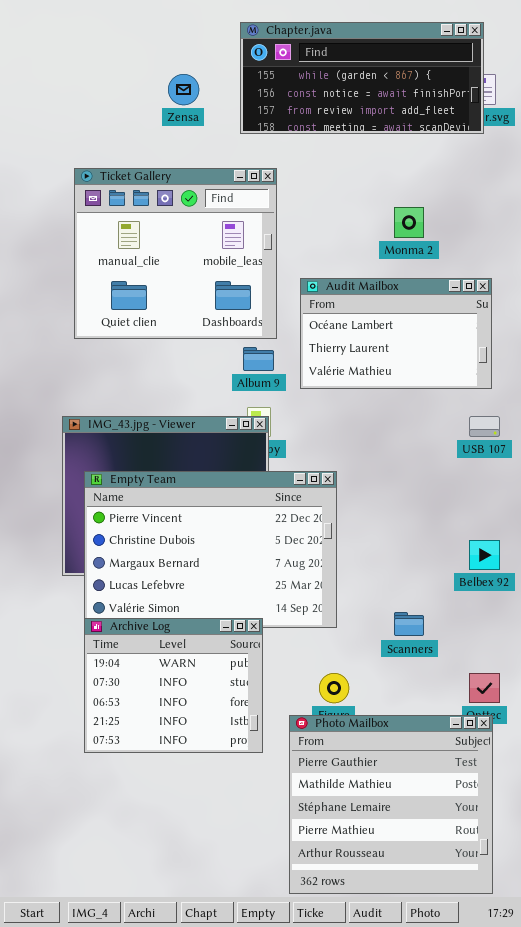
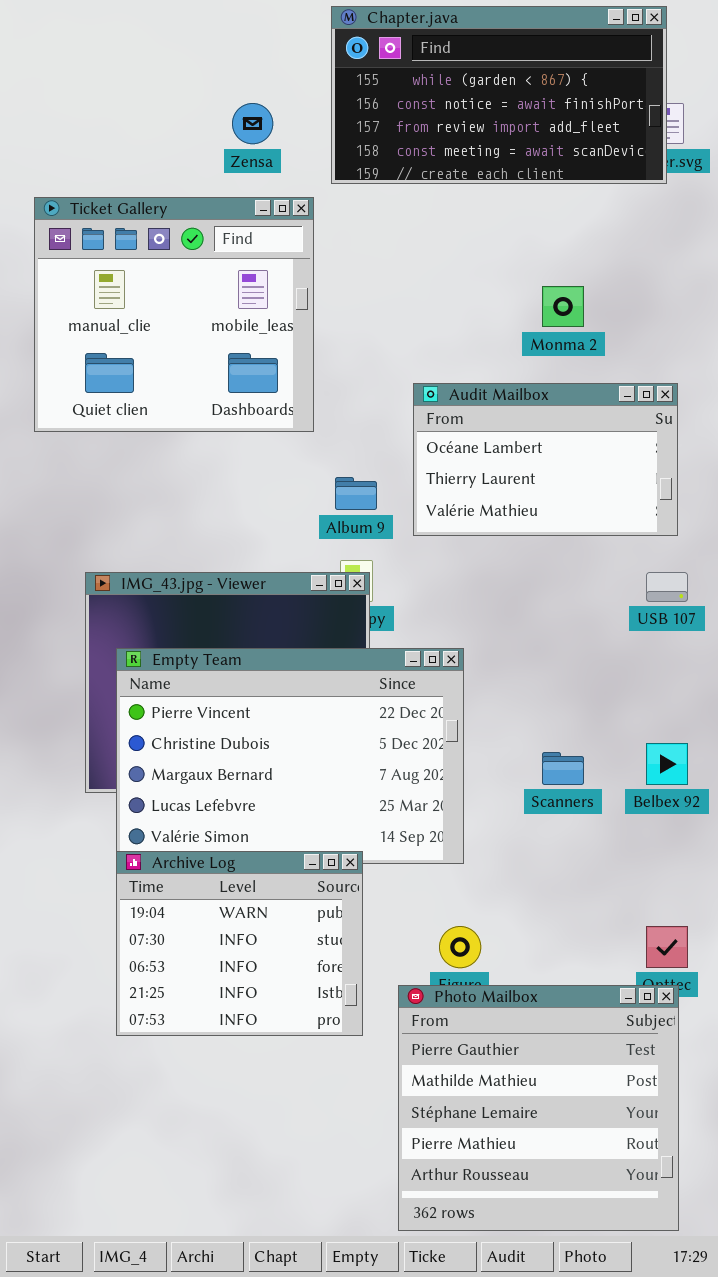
Chapter.java: [240,22,484,134] -> [331,6,667,184], resized
Ticket Gallery: [74,168,277,339] -> [34,197,314,432], moved
Scanners: [394,612,424,636] -> [542,752,584,785], moved

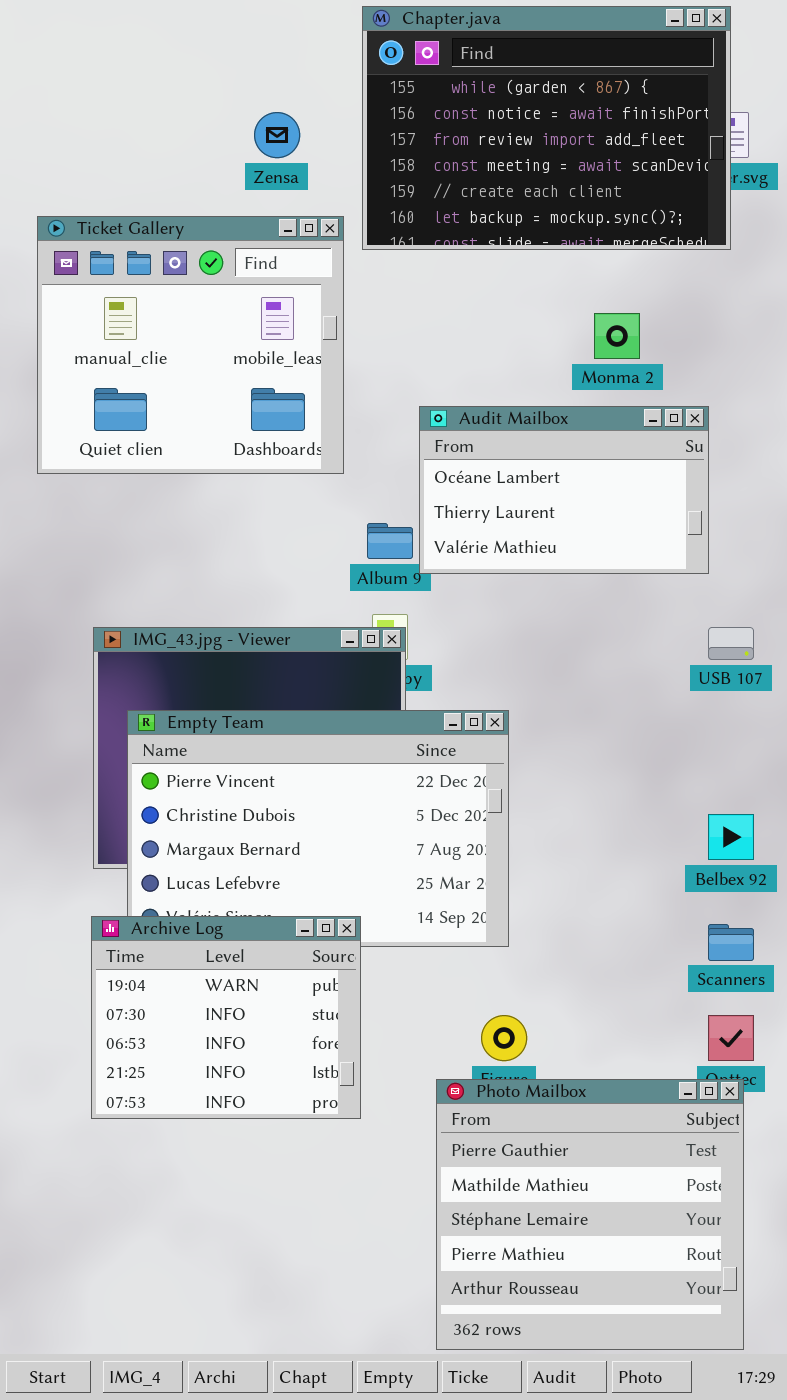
Chapter.java: [331,6,667,184] -> [362,6,731,250], resized
Audit Mailbox: [413,383,678,536] -> [419,406,709,574], moved
Scanners: [542,752,584,785] -> [708,924,754,961], moved
Archive Log: [116,851,363,1036] -> [91,916,361,1119], moved

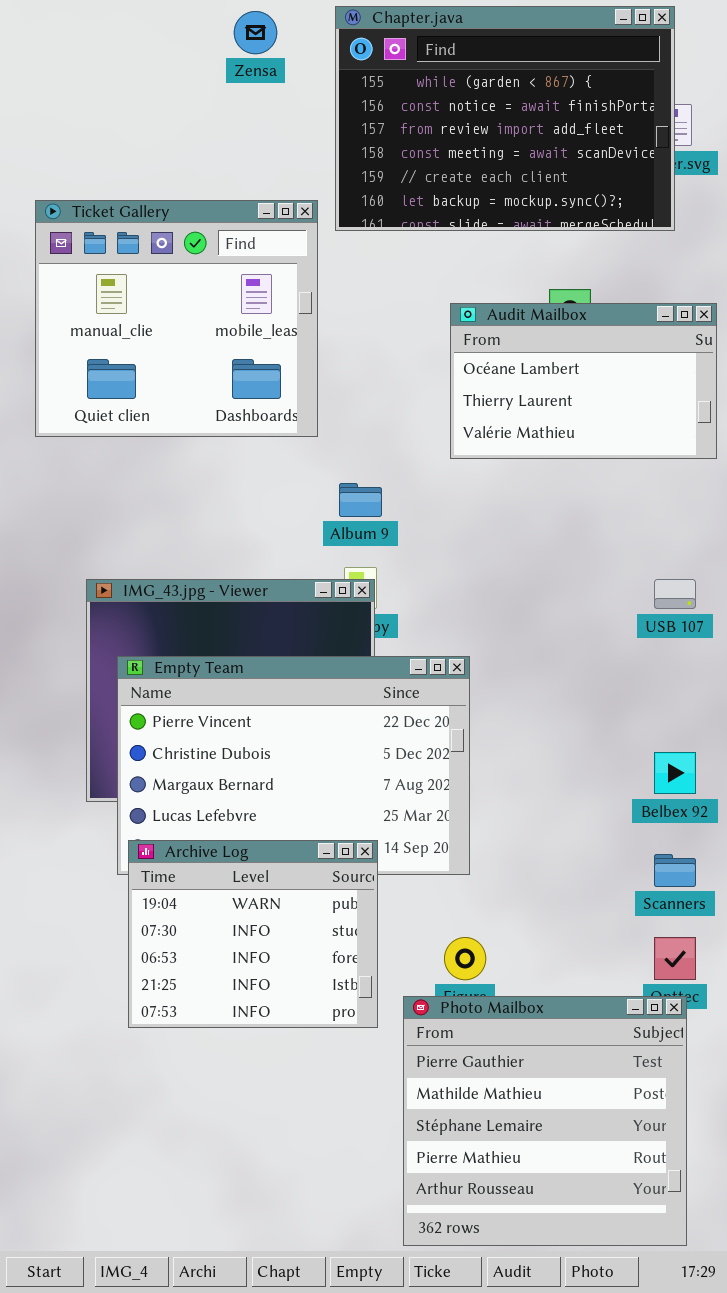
Zensa: [254,112,300,158] -> [234,11,277,54], moved
Audit Mailbox: [419,406,709,574] -> [450,303,717,459], moved
Archive Log: [91,916,361,1119] -> [128,840,378,1028], moved

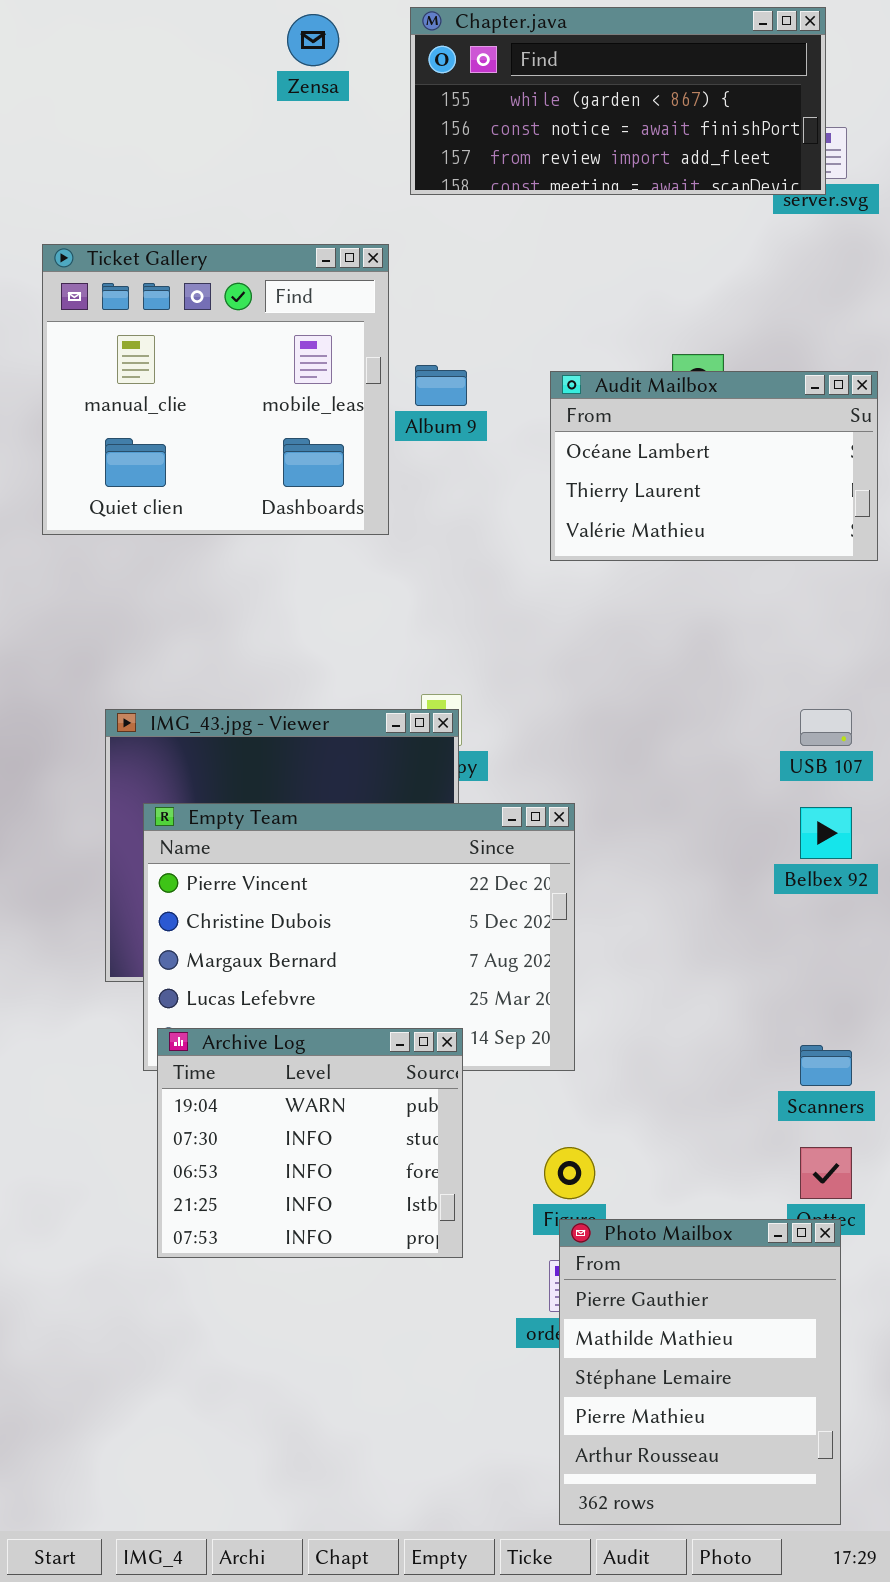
Chapter.java: [335,6,675,231] -> [410,7,826,195], resized
Album 9: [339,483,382,517] -> [415,365,467,406], moved
Belbex 92: [654,752,696,794] -> [800,807,852,859], moved
Photo Mailbox: [403,996,687,1246] -> [559,1219,841,1525], resized

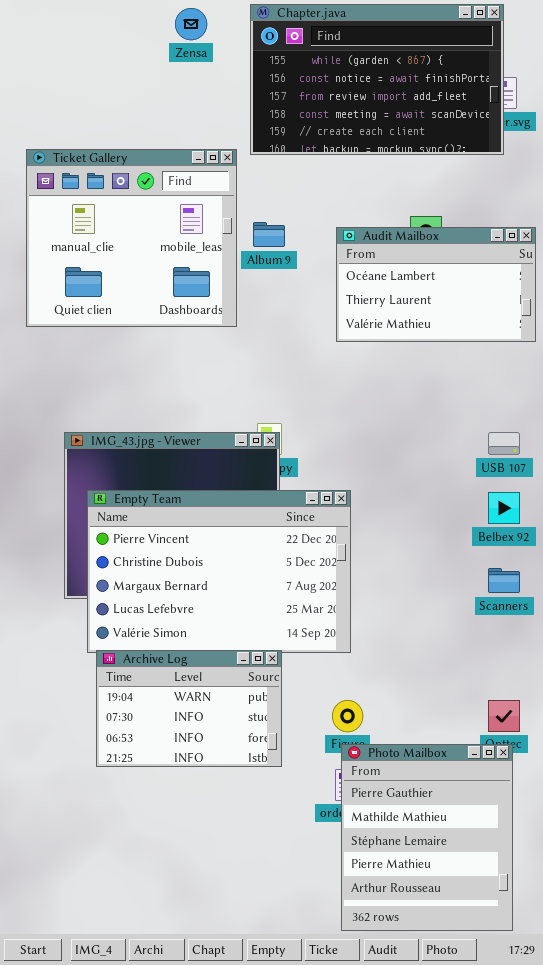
Chapter.java: [410,7,826,195] -> [250,4,504,155], resized
Archive Log: [157,1028,463,1258] -> [96,650,282,767], resized
Scanners: [800,1045,852,1086] -> [488,568,520,593], moved

